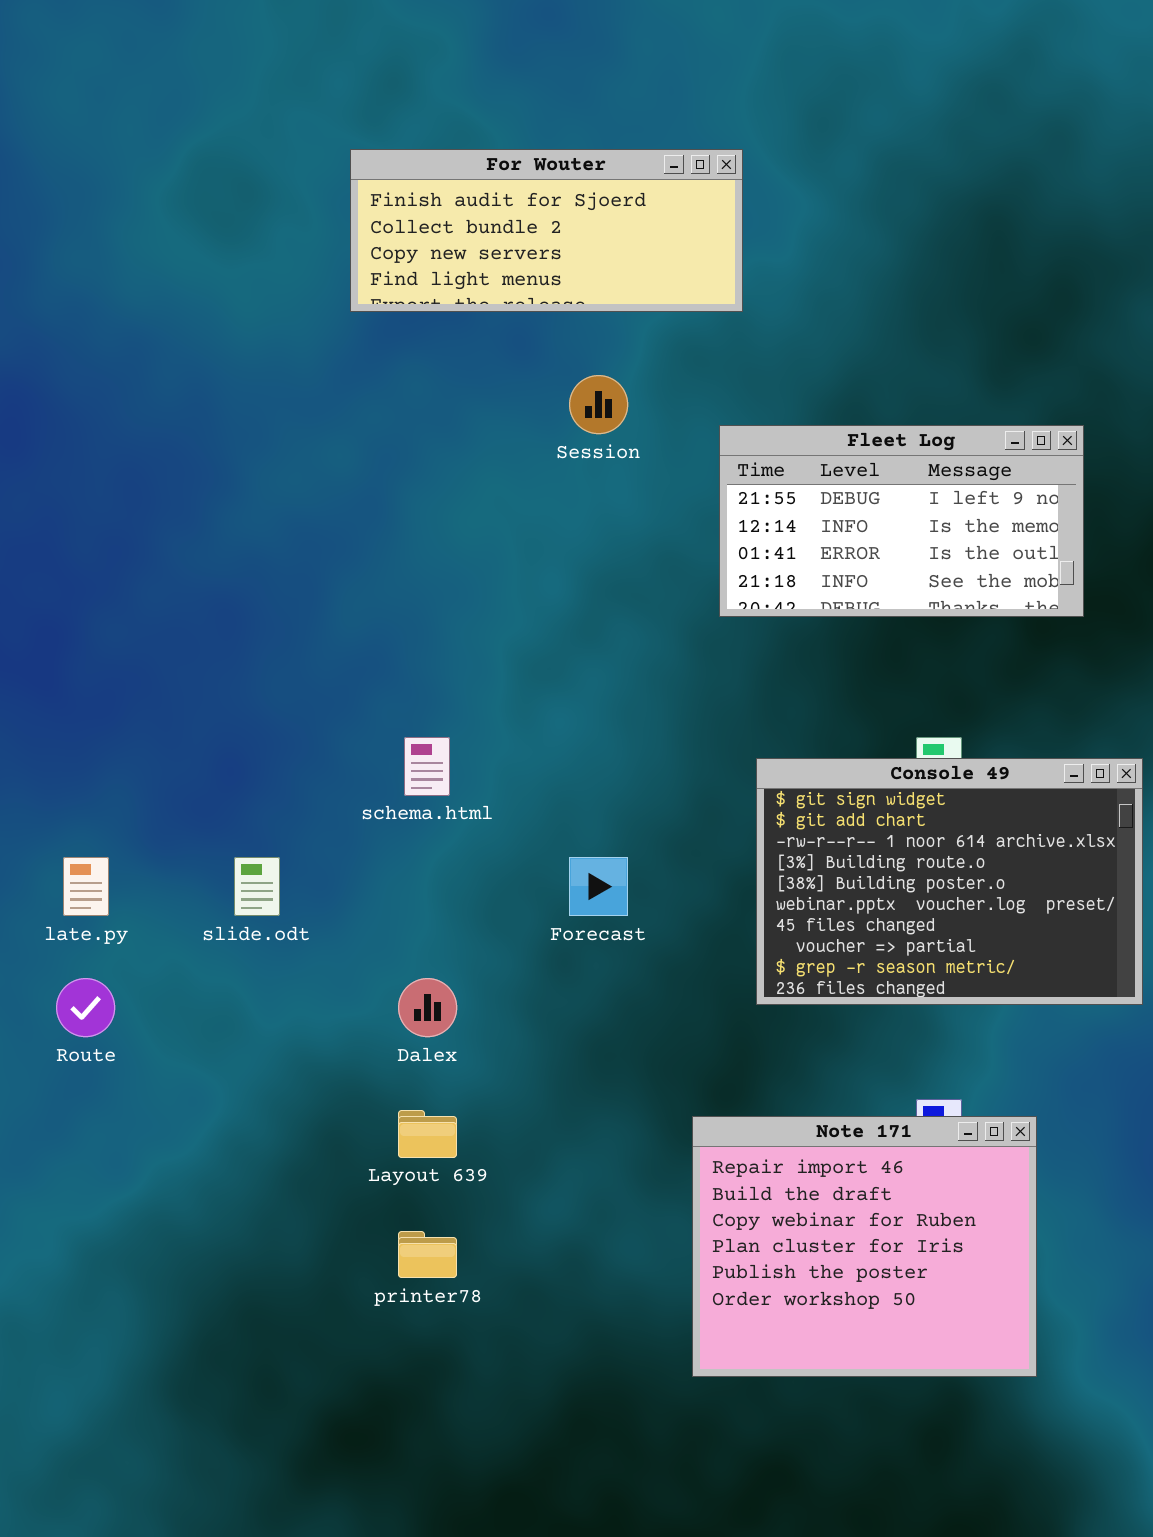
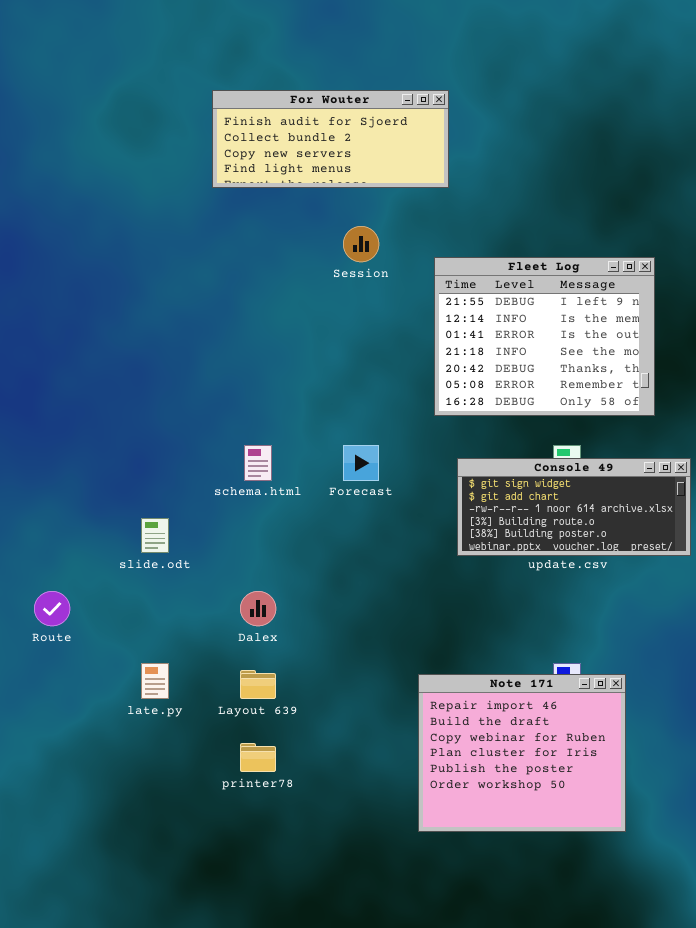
Fleet Log: [719,425,1084,617] -> [434,257,655,416], resized
Console 49: [756,758,1143,1005] -> [457,458,691,556], resized
late.py: [63,857,109,916] -> [141,663,169,699], moved
Forecast: [569,857,628,916] -> [343,445,379,481], moved

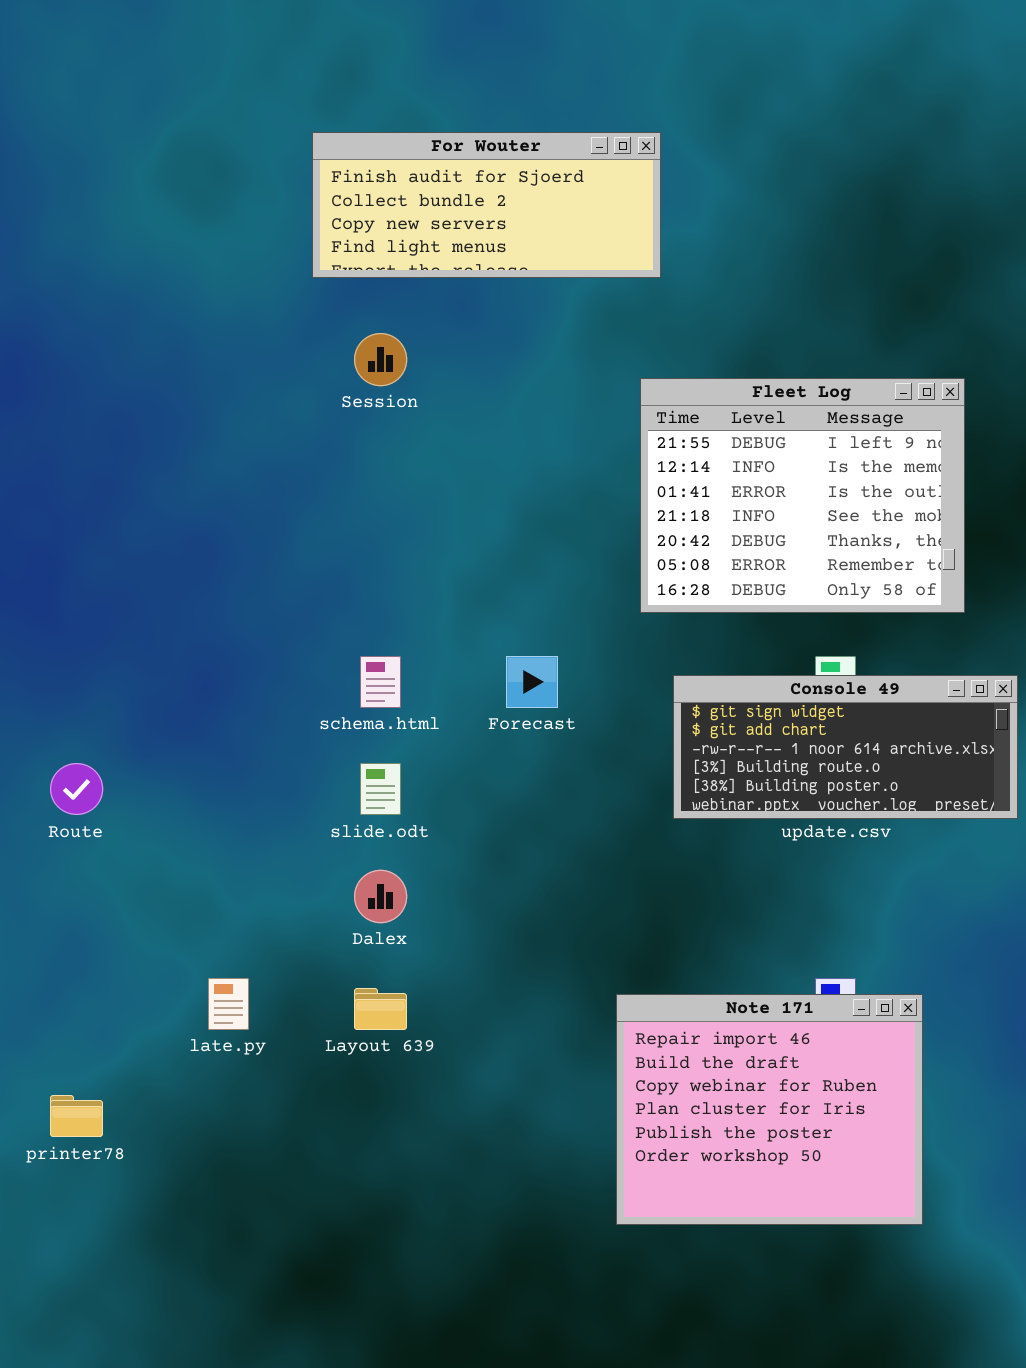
Session: [343,226,379,262] -> [354,333,407,386], moved
slide.odt: [141,518,169,553] -> [360,763,401,815], moved
Route: [34,591,70,626] -> [50,763,103,815], moved
printer78: [240,743,276,772] -> [50,1095,103,1137], moved

